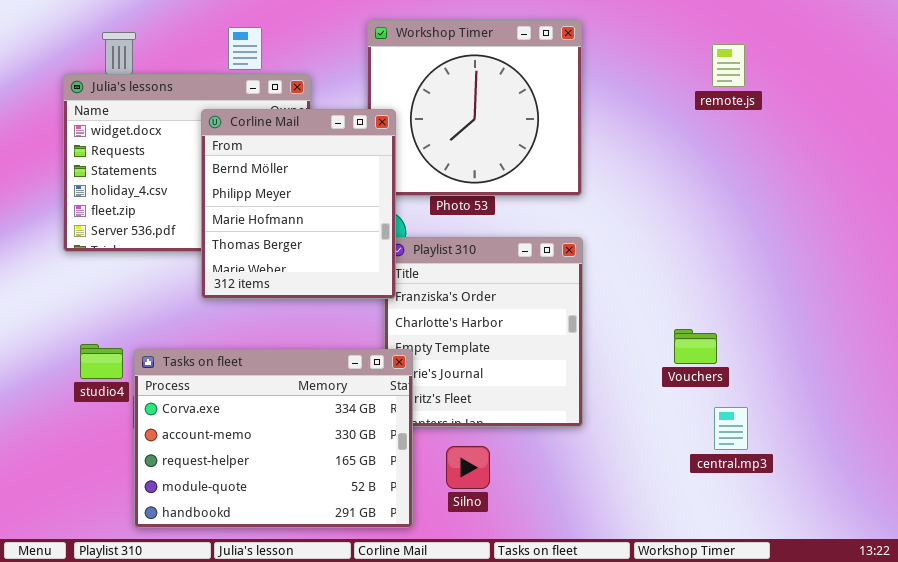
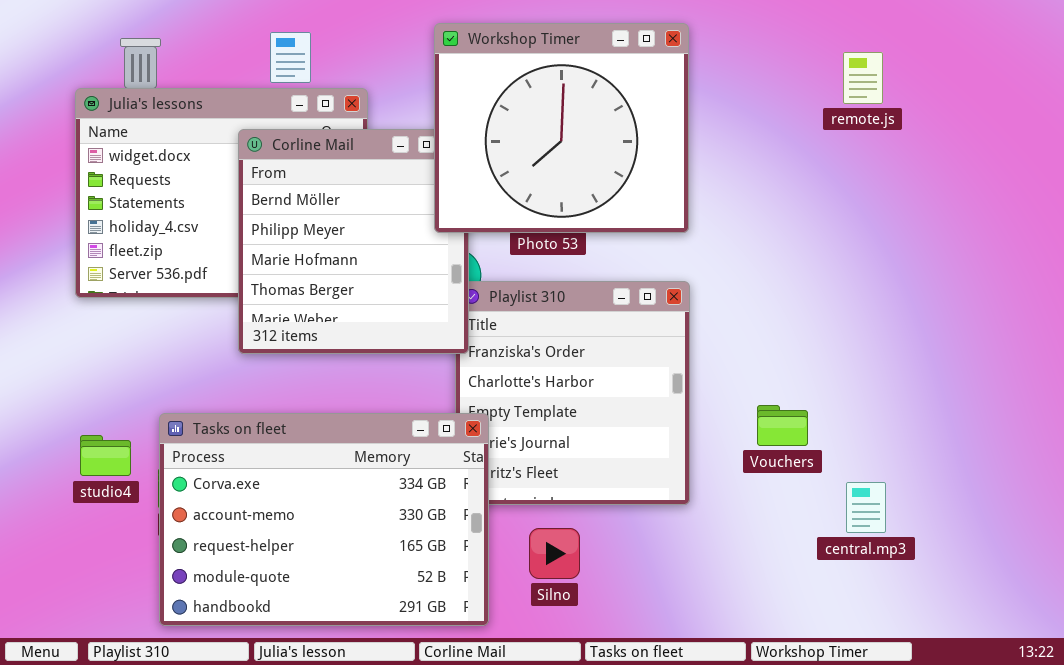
Workshop Timer: [367,20,582,196] -> [434,23,689,233], raised
Vouchers: [674,329,717,364] -> [757,405,808,446], moved
studio4: [80,344,123,379] -> [80,435,131,476], moved

